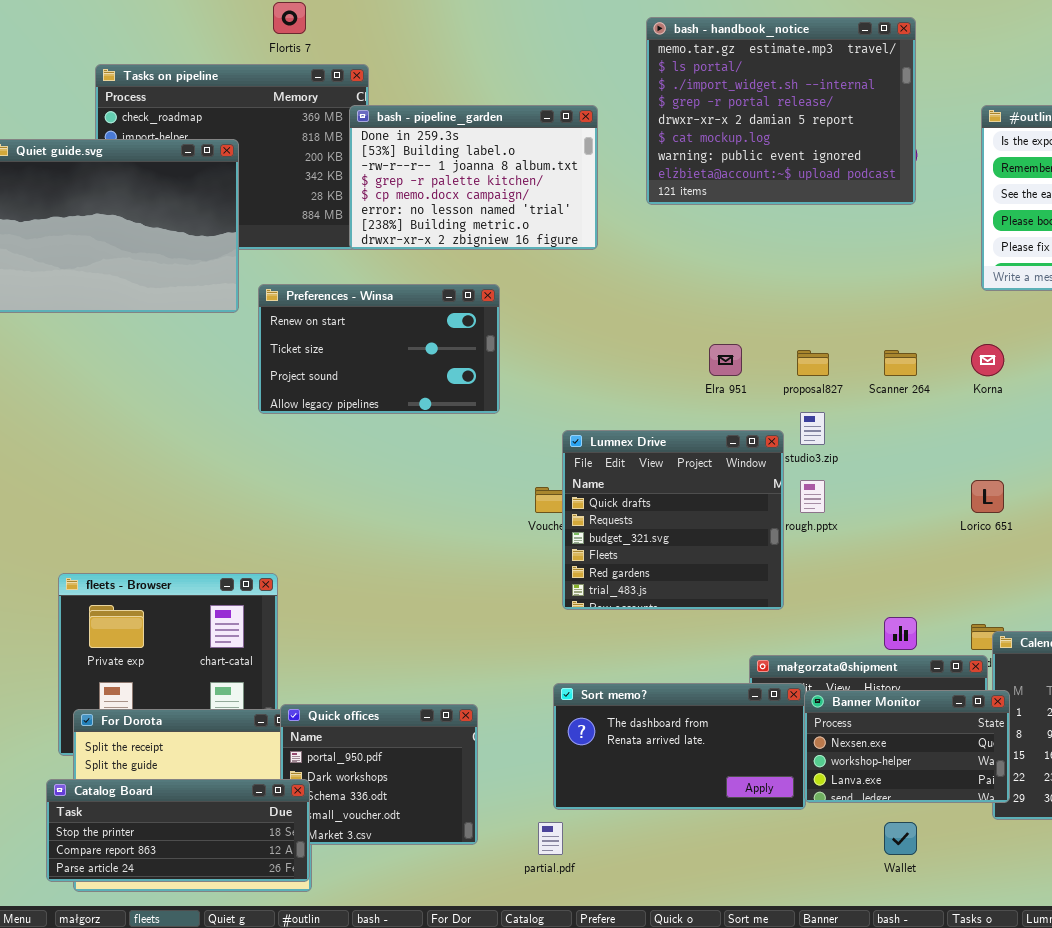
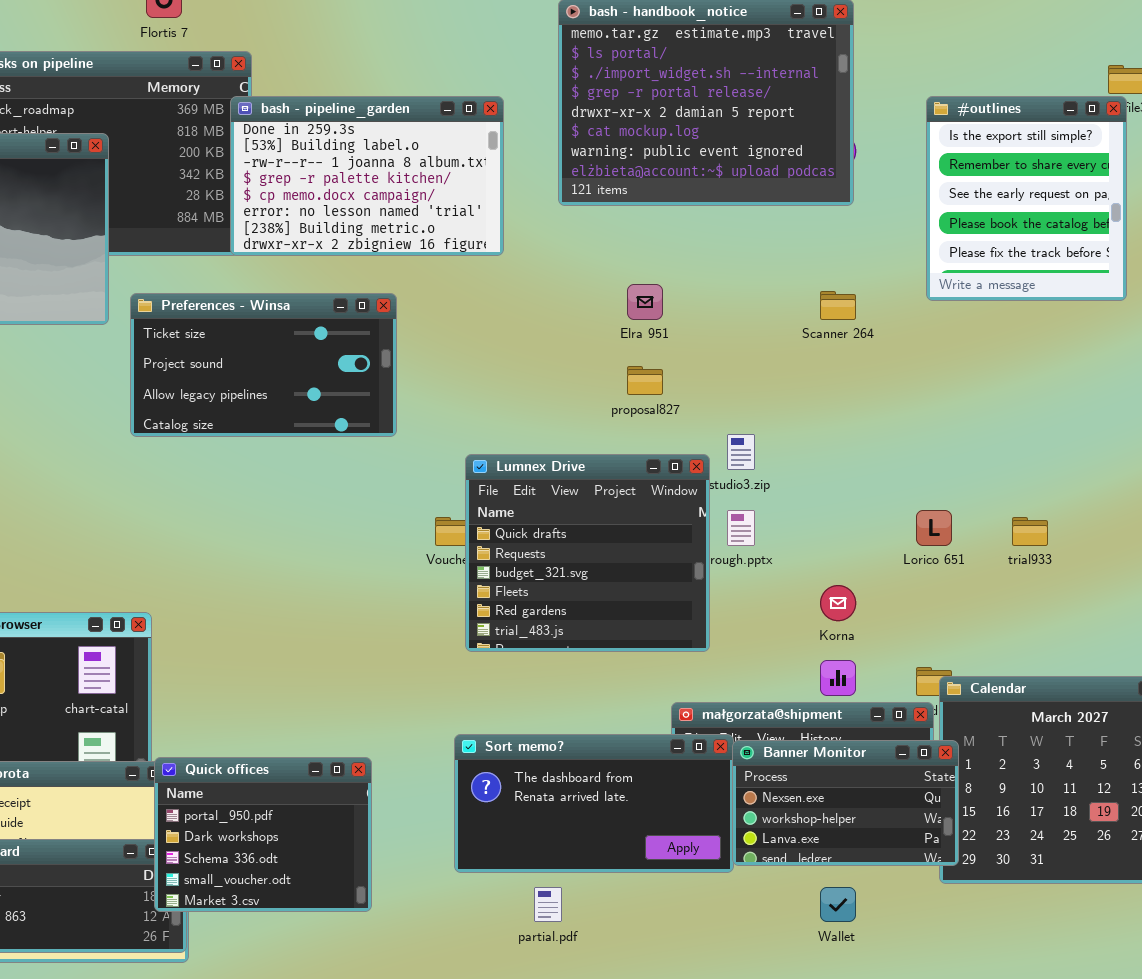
Preferences - Winsa: [258,284,500,414] -> [130,293,397,437], scrolled down 1 row
Elra 951: [709,344,742,376] -> [627,284,663,320], moved
Korna: [971,344,1004,376] -> [820,585,856,621], moved
proposal827: [797,350,829,376] -> [627,366,663,395], moved
Scanner 264: [884,350,917,376] -> [820,291,856,320], moved
Quick offices: [280,704,478,845] -> [154,757,372,912], raised
partial.pdf: [538,822,563,855] -> [534,887,562,922], moved

